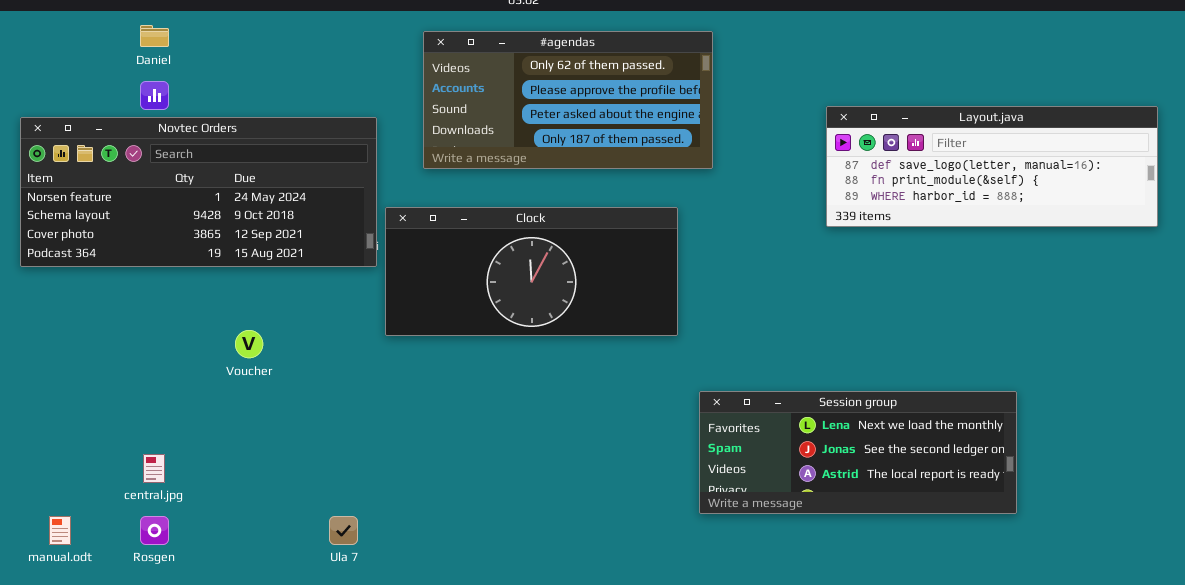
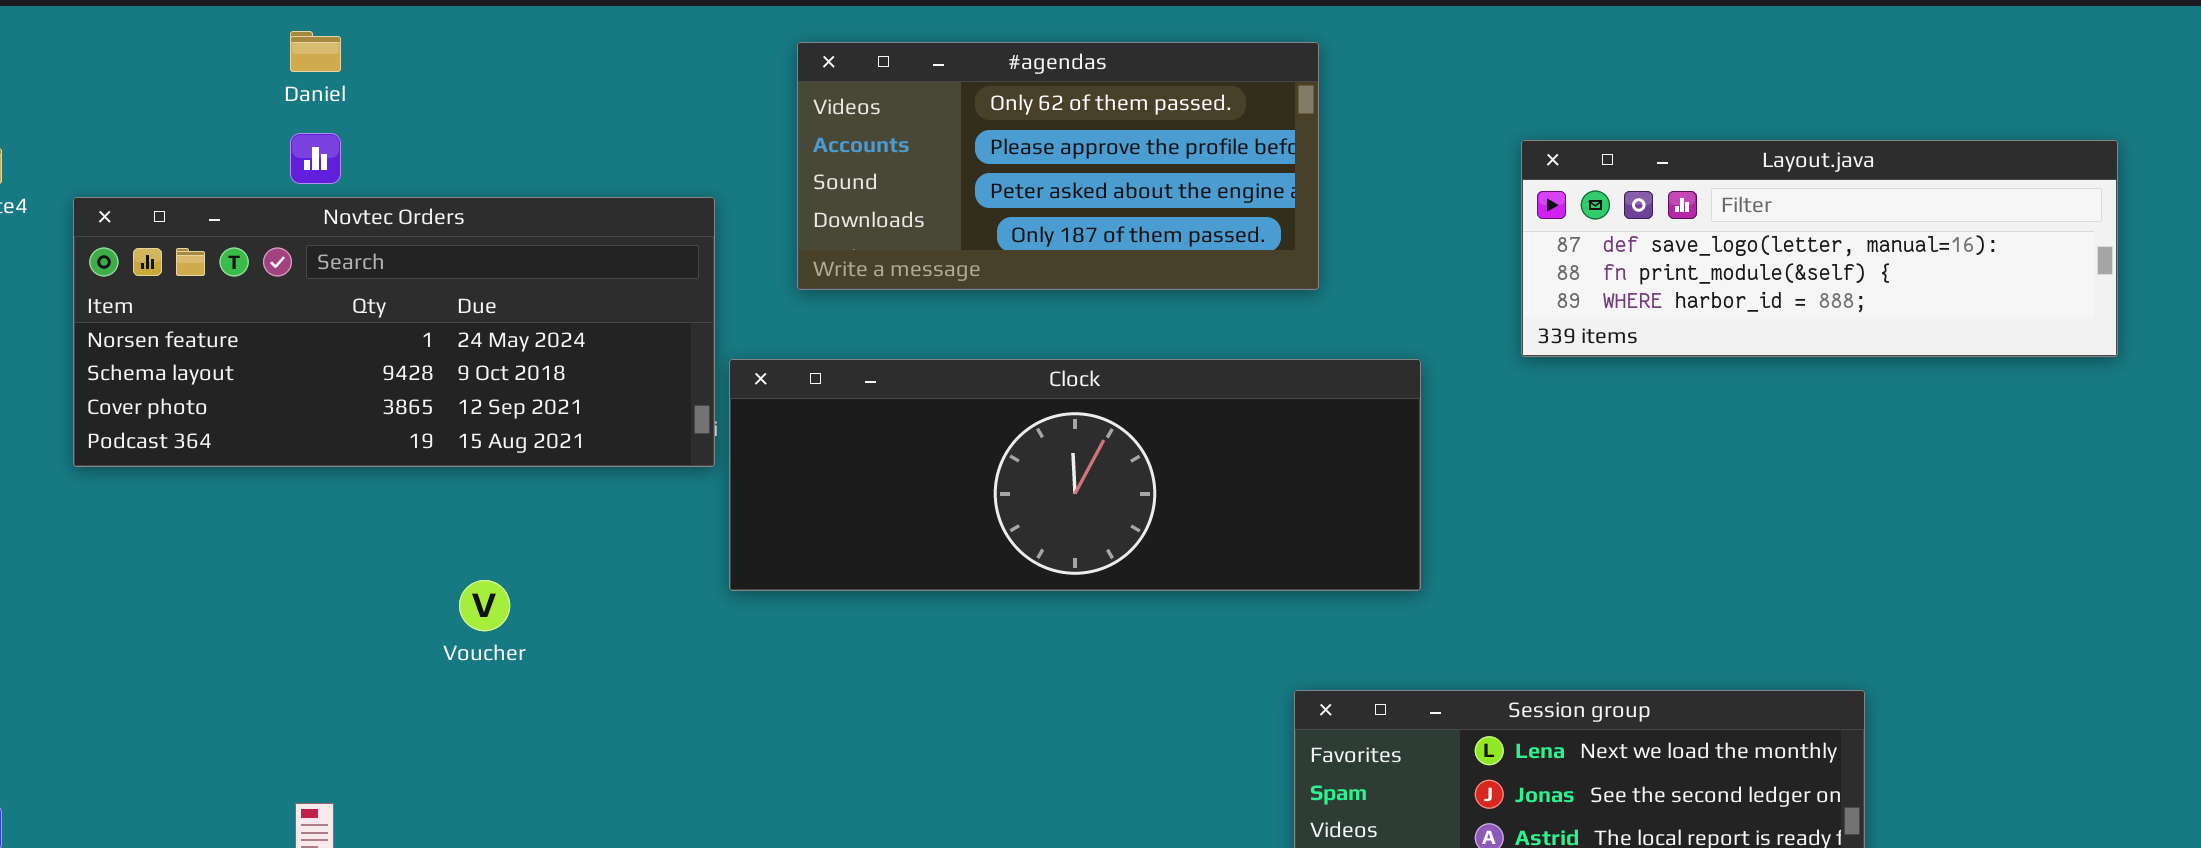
Layout.java: [826,106,1158,227] -> [1521,140,2118,357], moved
Clock: [385,207,678,336] -> [729,359,1421,591], resized

